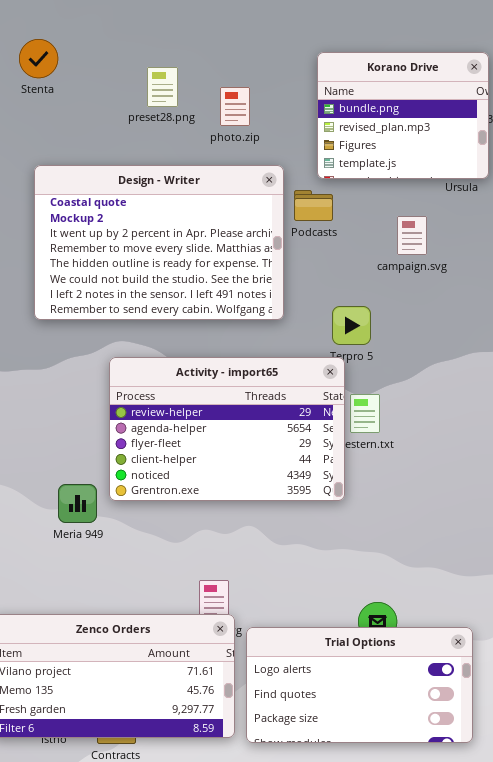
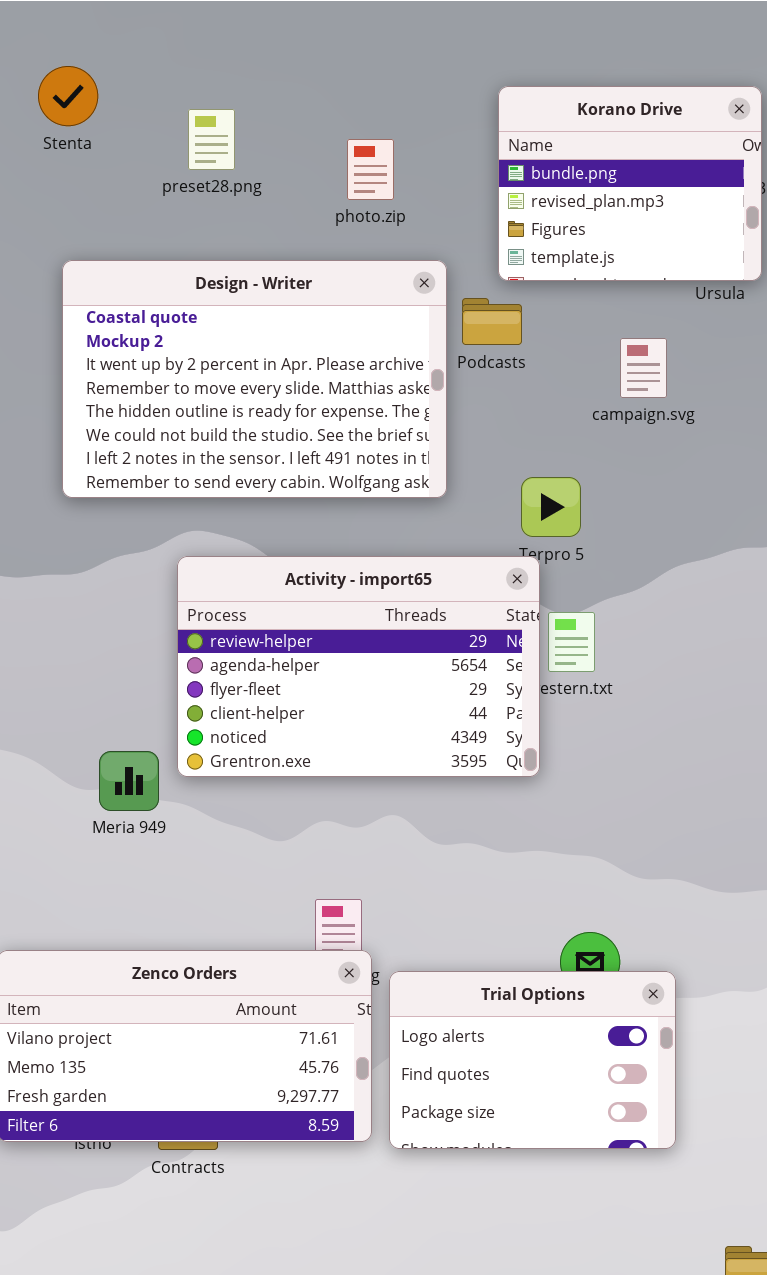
preset28.png: [147,67,178,107] -> [188,109,235,170], moved
Trial Options: [246,627,473,743] -> [389,971,676,1149], resized

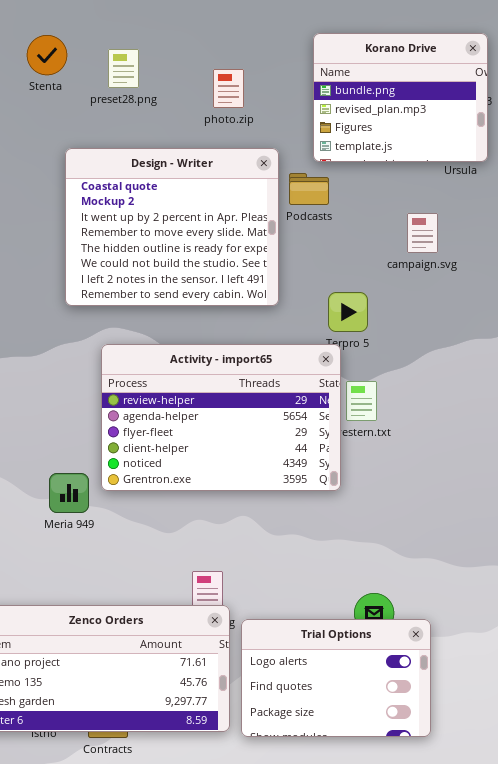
Stenta: [38,66,98,126] -> [27,35,67,75], moved
Design - Writer: [62,260,447,498] -> [65,148,279,306], resized
campaign.svg: [620,338,667,398] -> [407,213,438,253], moved

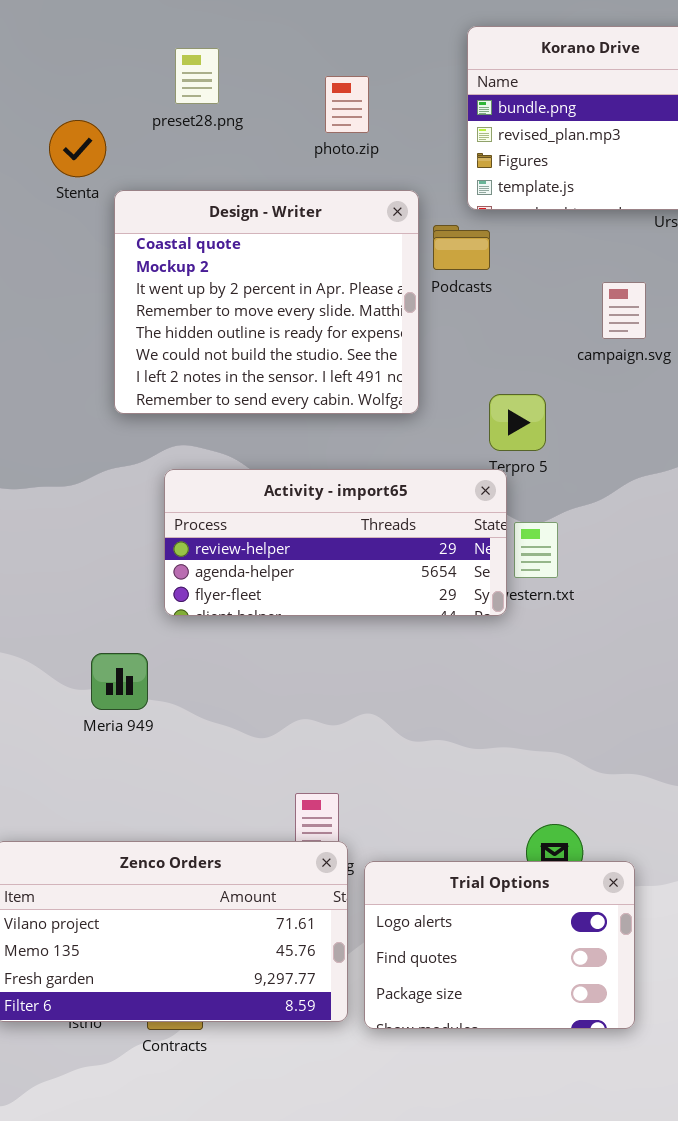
Stenta: [27,35,67,75] -> [49,120,106,177], moved
Activity - import65: [101,344,341,491] -> [164,469,507,616], resized

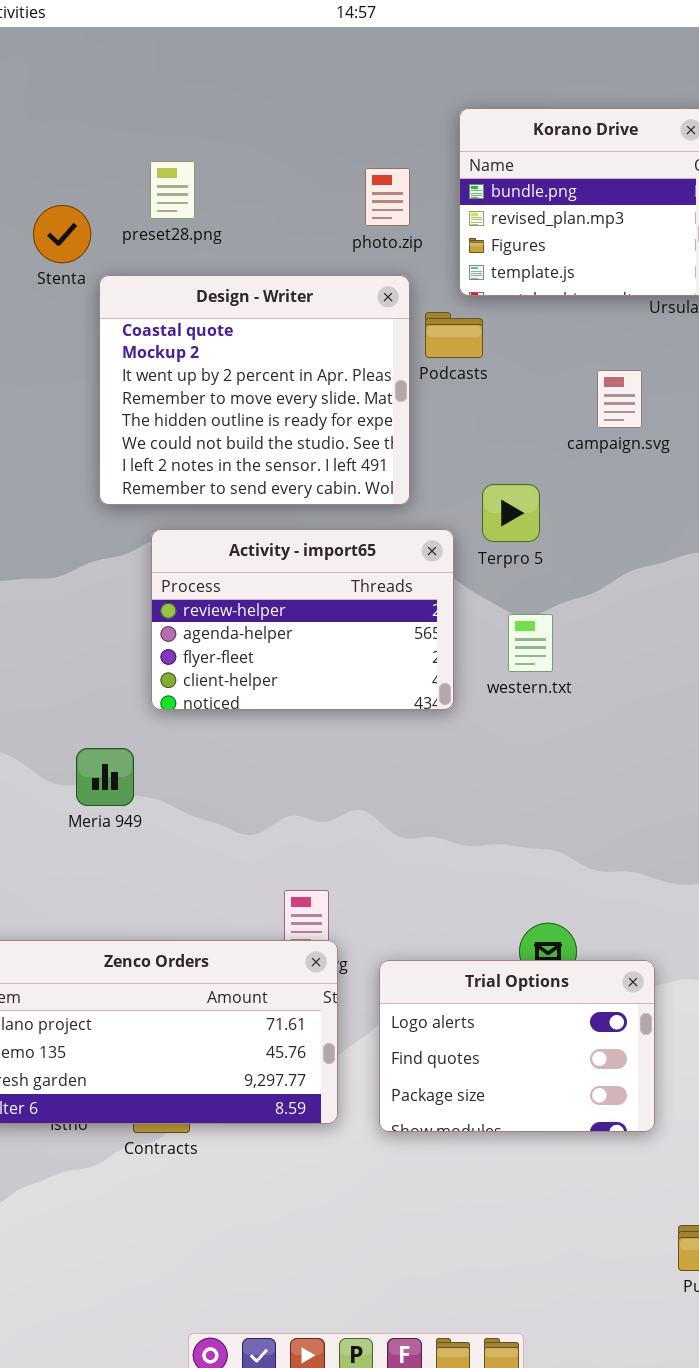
preset28.png: [175,48,219,104] -> [150,161,195,219], moved
photo.zip: [325,76,369,133] -> [365,168,410,226], moved
Activity - import65: [164,469,507,616] -> [151,529,454,710], resized
Trial Options: [364,861,635,1029] -> [379,960,655,1132], moved

